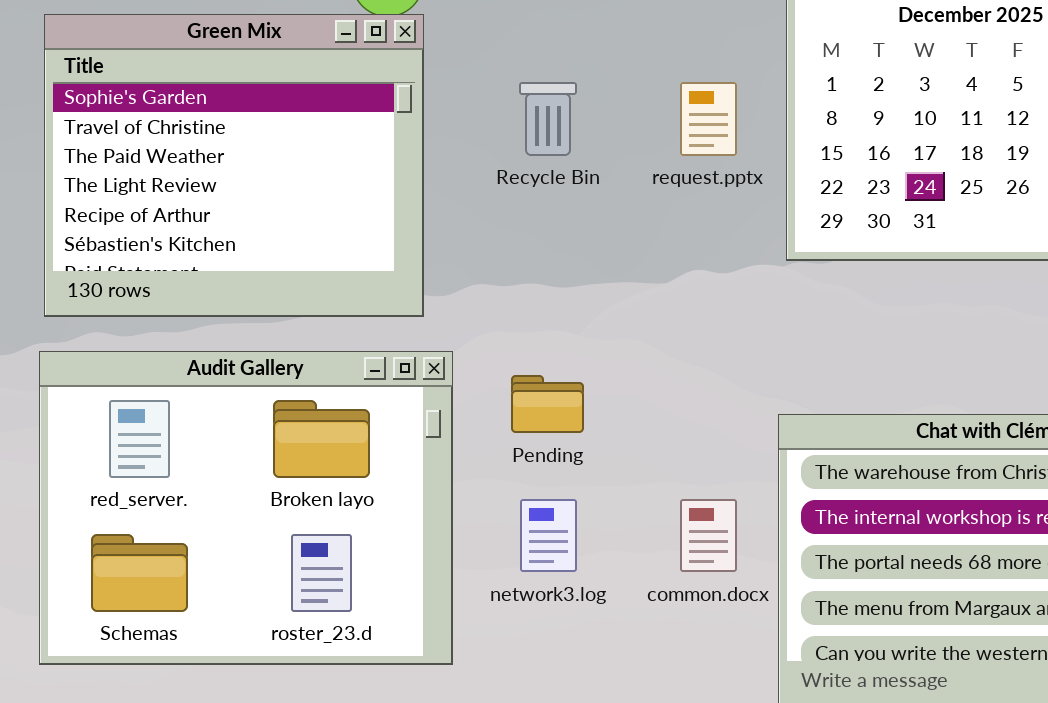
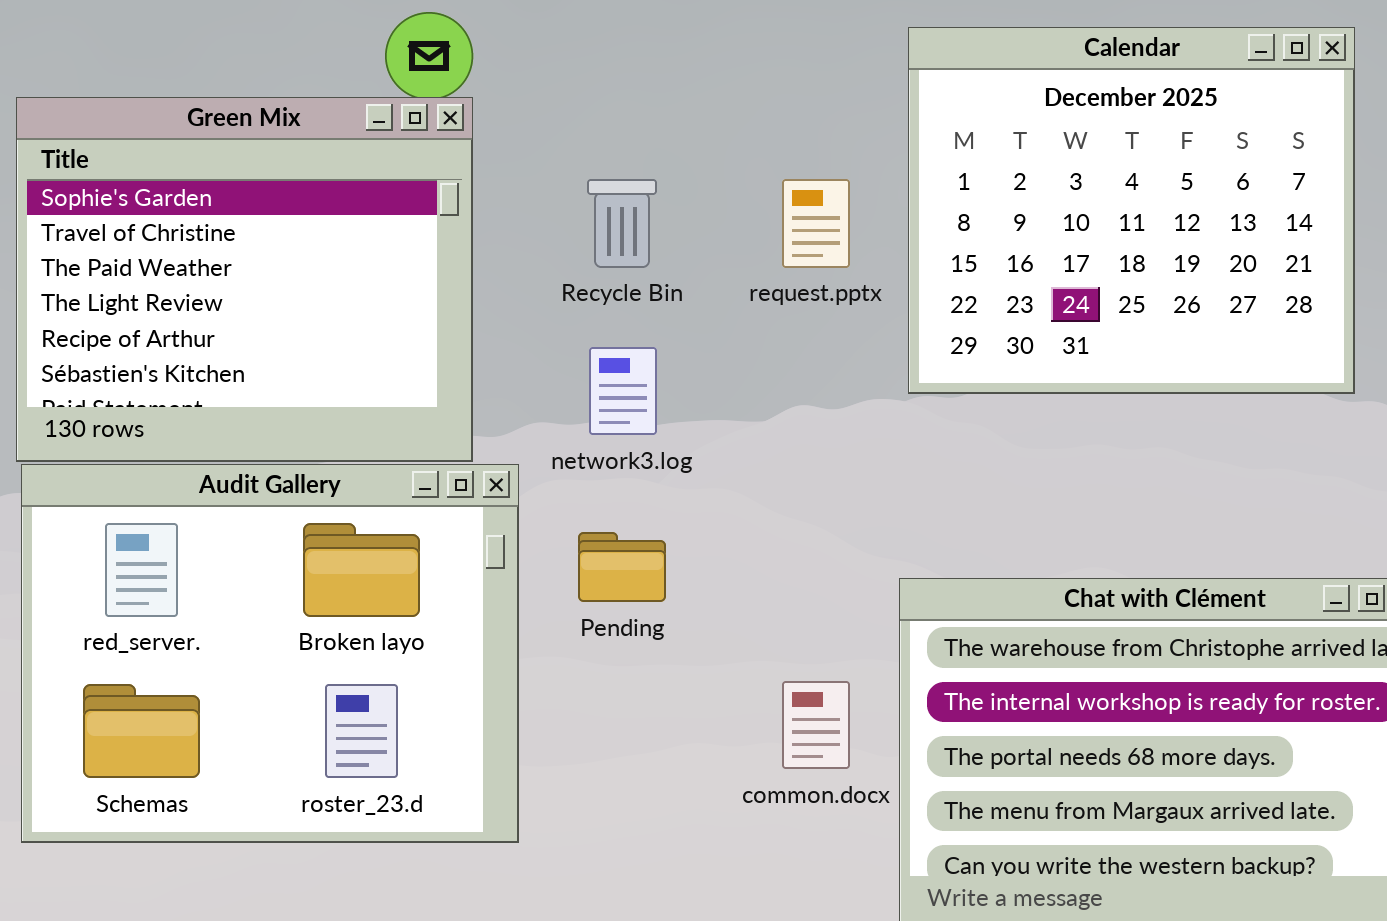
Audit Gallery: [39,351,453,665] -> [21,464,519,843], moved
network3.log: [520,499,577,572] -> [589,347,657,435], moved

